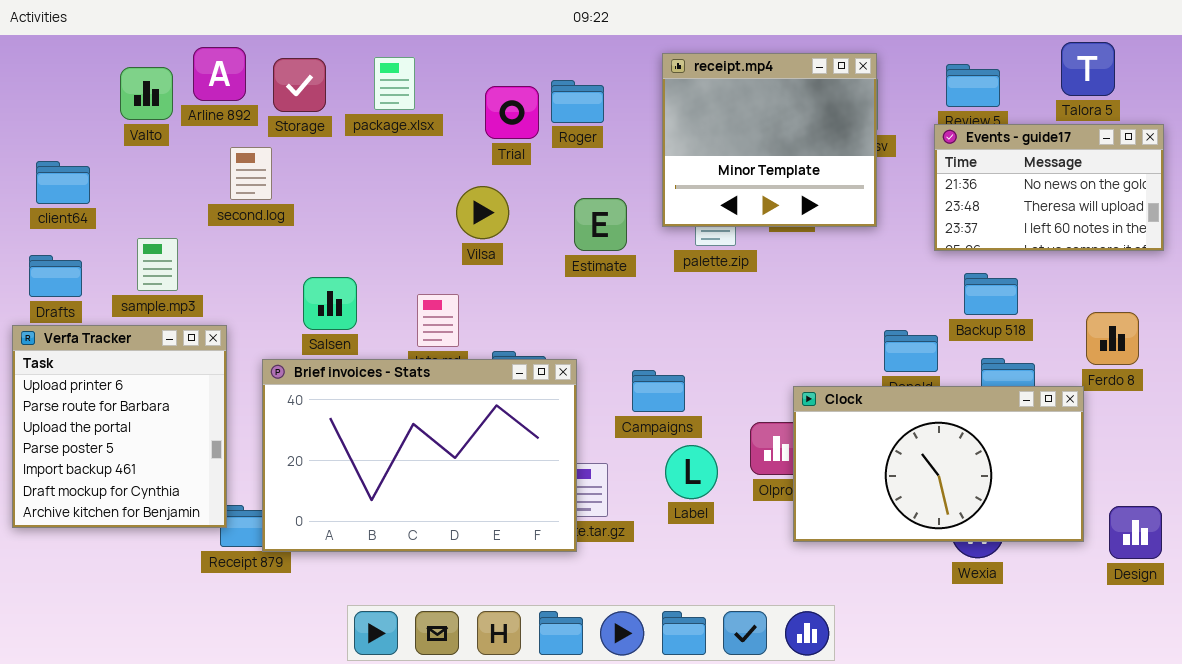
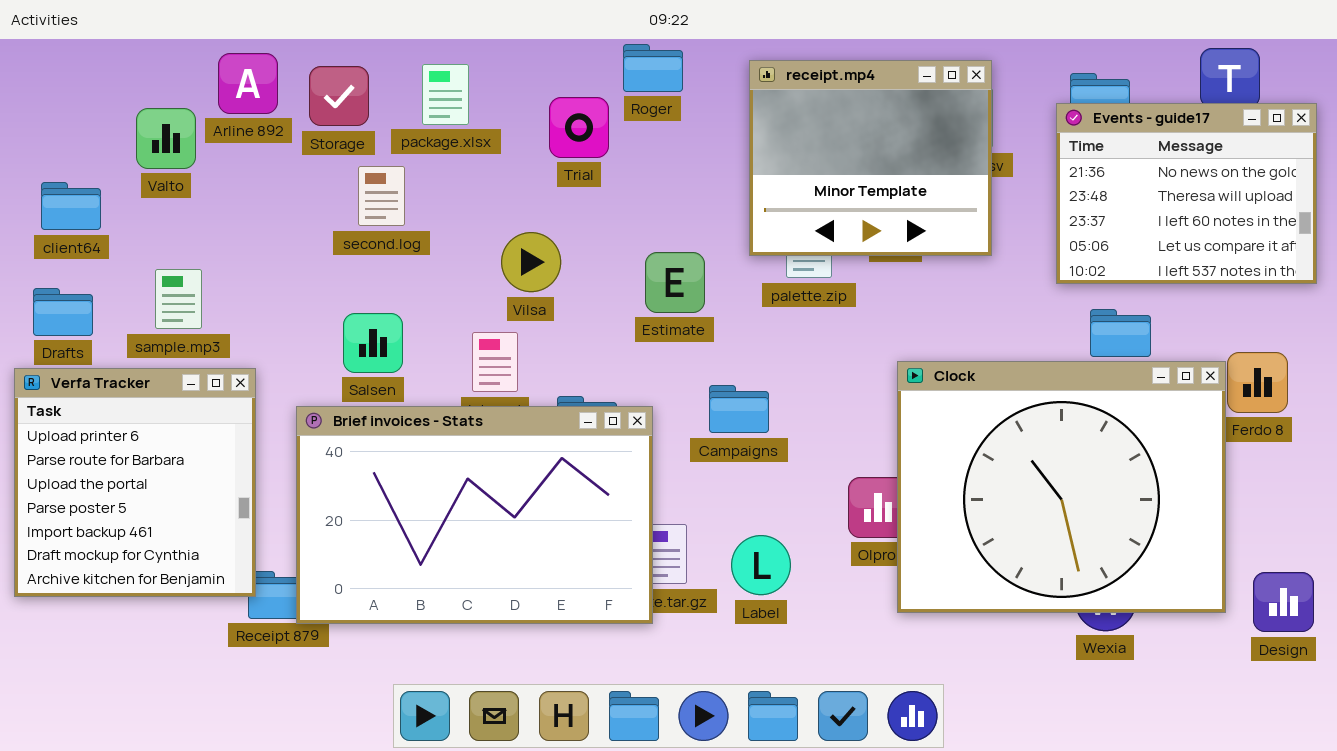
Valto: [120,67,173,120] -> [136,108,196,169], moved
Roger: [551,80,604,123] -> [623,44,683,92], moved
Events - guide17: [934,124,1164,251] -> [1056,103,1317,284], resized
second.log: [230,147,272,200] -> [358,166,405,226], moved
Vilsa: [456,186,509,239] -> [501,232,561,292], moved
Estimate: [574,198,627,251] -> [645,252,705,313], moved
Campaigns: [632,370,685,412] -> [709,385,769,433], moved
Clock: [793,386,1084,542] -> [897,361,1226,613], resized
Label: [665,445,718,499] -> [731,535,791,595], moved

